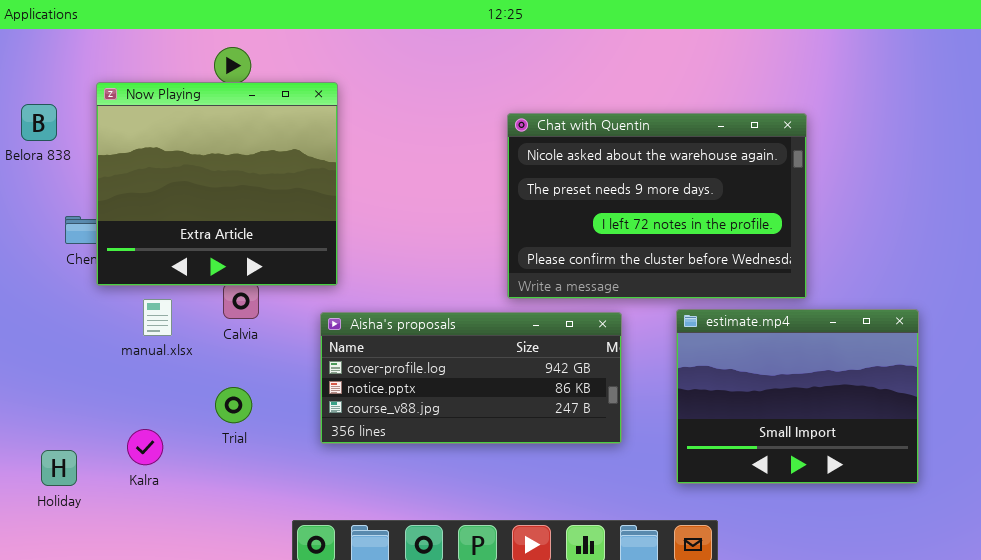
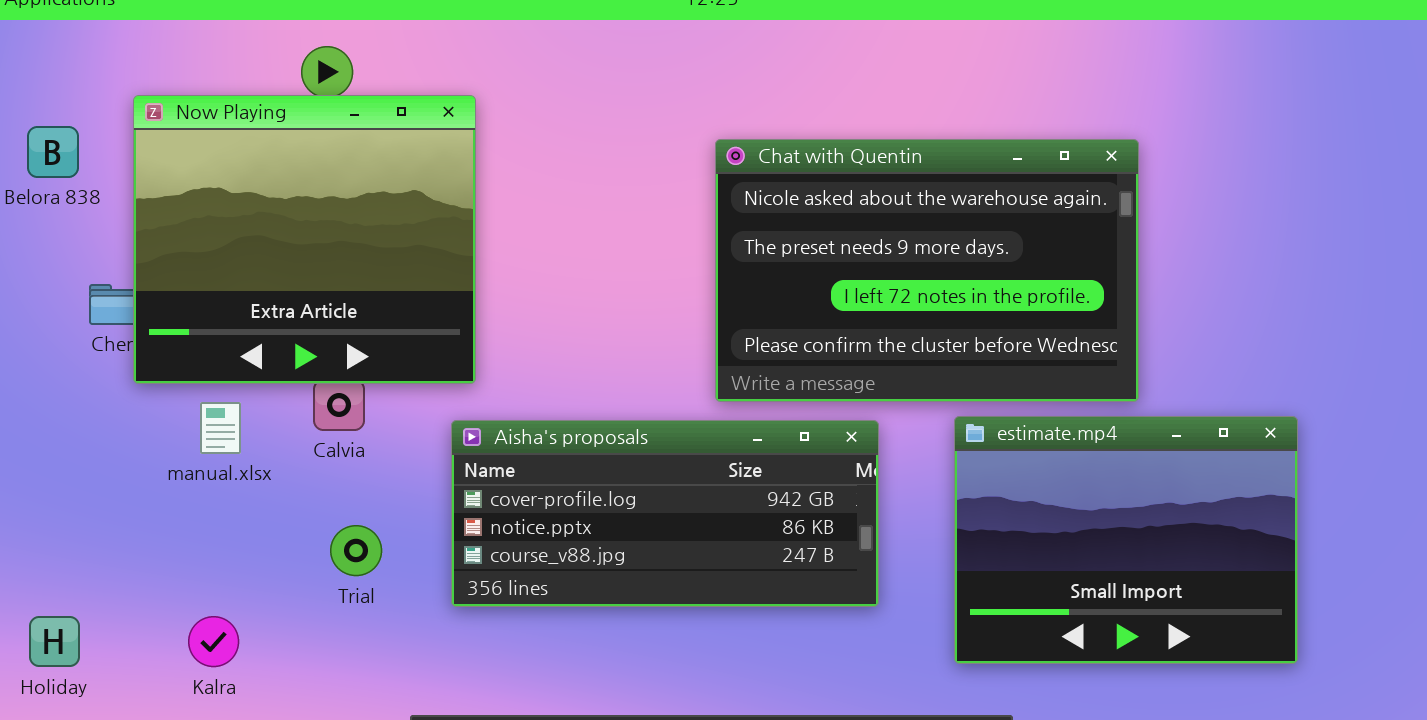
Trial: [215,387,252,423] -> [330,525,382,576], moved
Kalra: [127,429,163,465] -> [188,616,239,667], moved
Holiday: [41,450,77,486] -> [29,616,80,667], moved

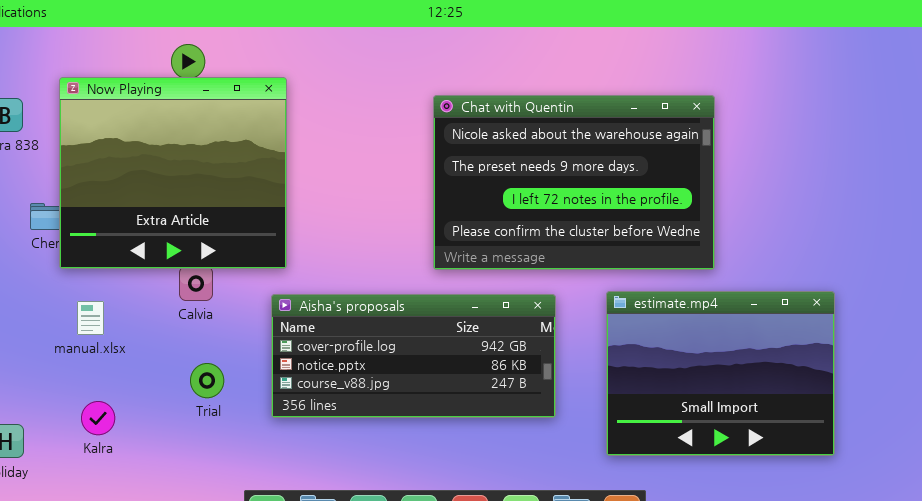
Chat with Quentin: [715,139,1139,402] -> [433,95,715,270], moved
manual.xlsx: [200,402,241,454] -> [77,301,104,335], moved
Kalra: [188,616,239,667] -> [81,401,115,435], moved

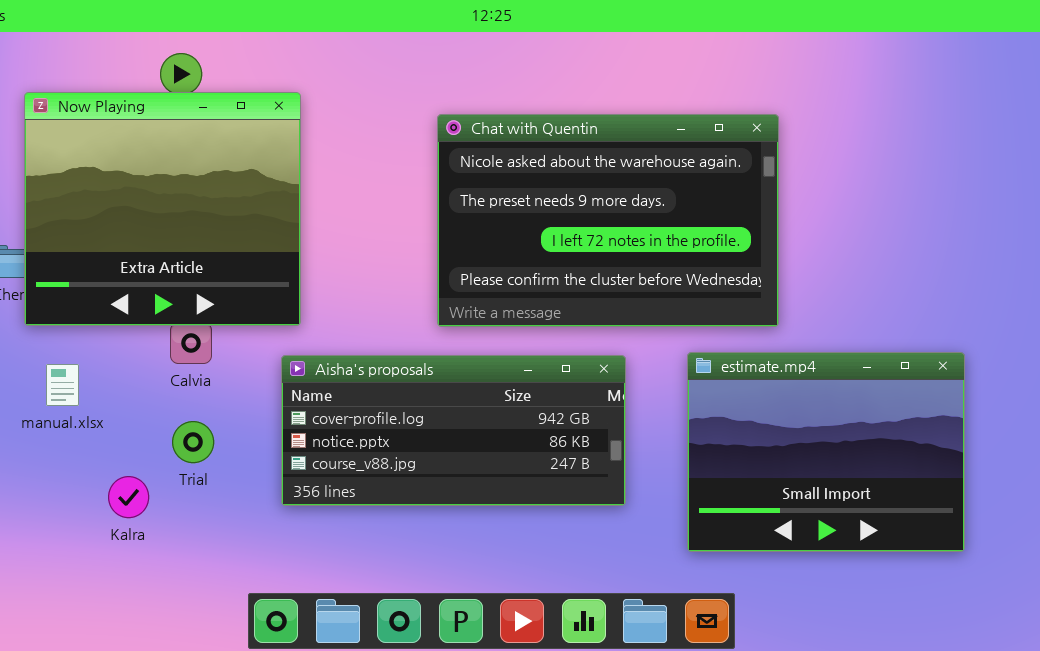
Chat with Quentin: [433,95,715,270] -> [437,114,779,327], moved
Trial: [190,363,224,398] -> [172,421,214,463], moved
Kalra: [81,401,115,435] -> [108,476,149,518], moved

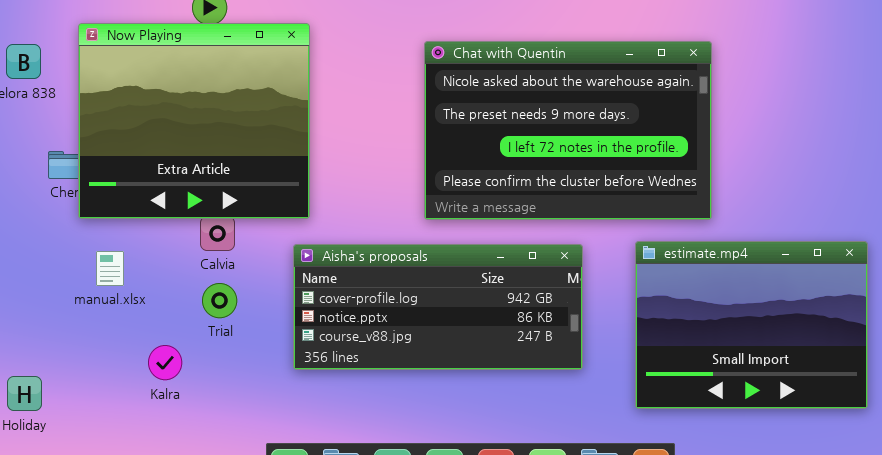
Trial: [172,421,214,463] -> [202,283,237,318], moved

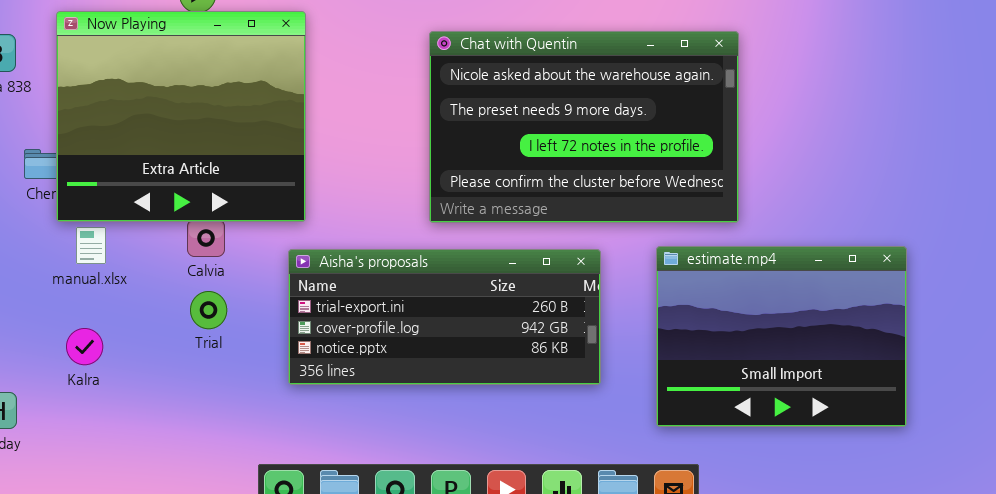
Aisha's proposals: [293,244,583,370] -> [288,249,601,385], scrolled up 1 row
manual.xlsx: [96,251,124,286] -> [76,227,106,264], moved
Kalra: [148,345,182,380] -> [66,328,103,365], moved

